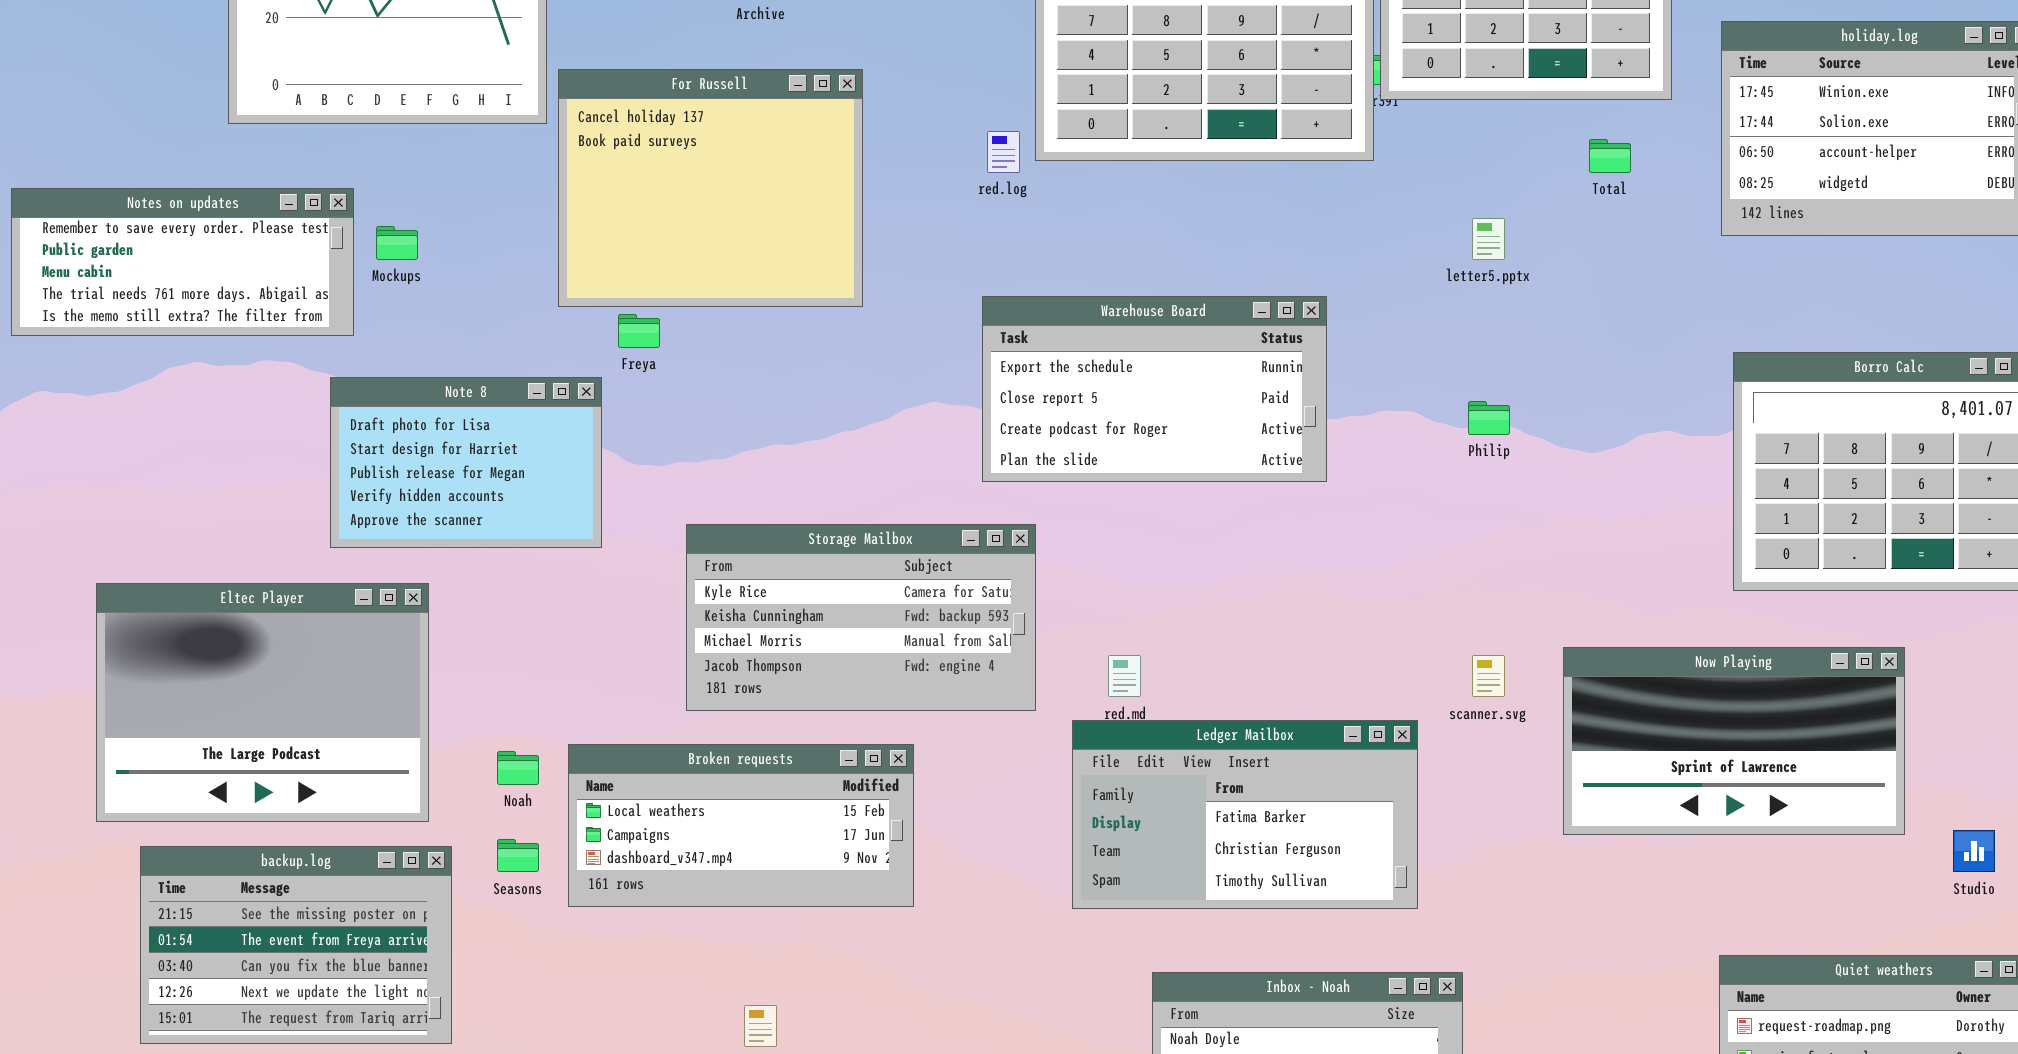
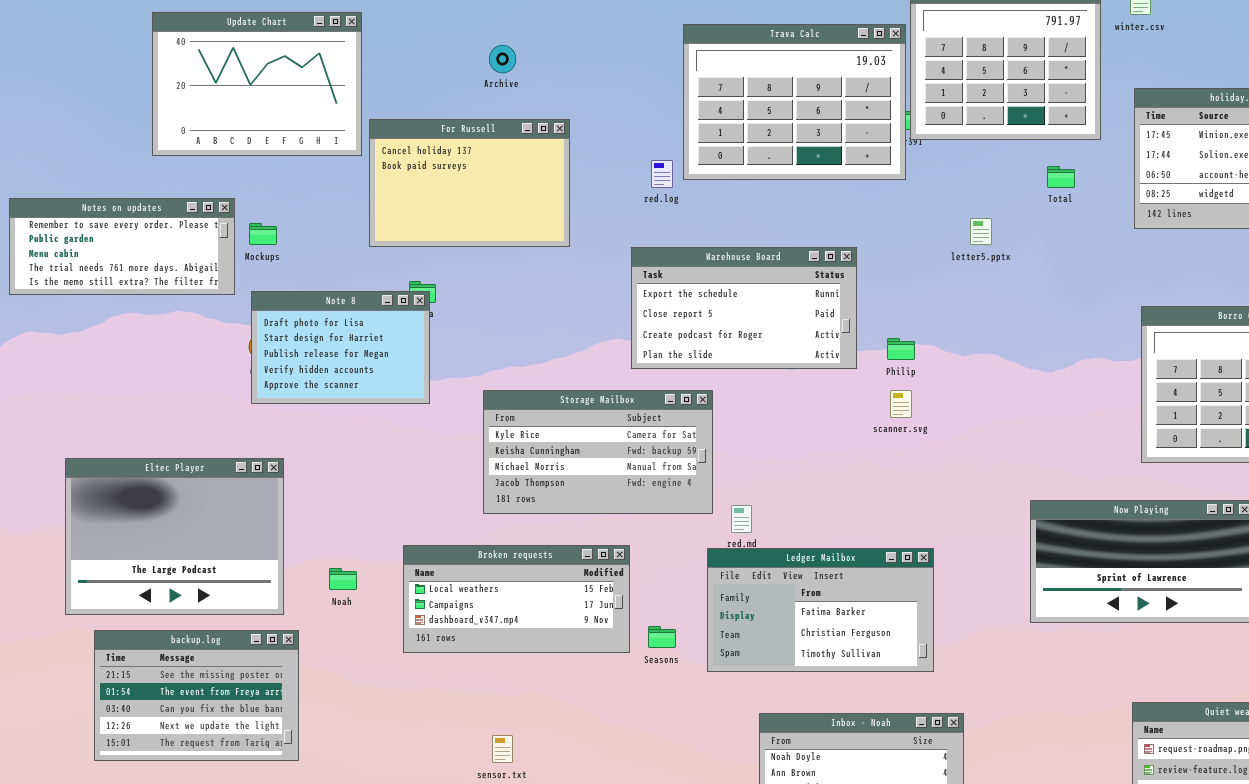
For Russell: [558,69,863,307] -> [369,119,570,247], resized
Warehouse Board: [982,296,1327,482] -> [631,247,857,369], moved
Note 8: [330,377,602,548] -> [251,291,430,404], moved
Philip: [1468,401,1510,435] -> [887,338,915,360], moved
Storage Mailbox: [686,524,1036,711] -> [483,390,713,514], moved
scanner.svg: [1472,655,1505,697] -> [890,390,912,418], moved
Broken requests: [568,744,914,907] -> [403,545,630,653], moved
Seasons: [497,839,539,872] -> [648,626,676,648], moved

